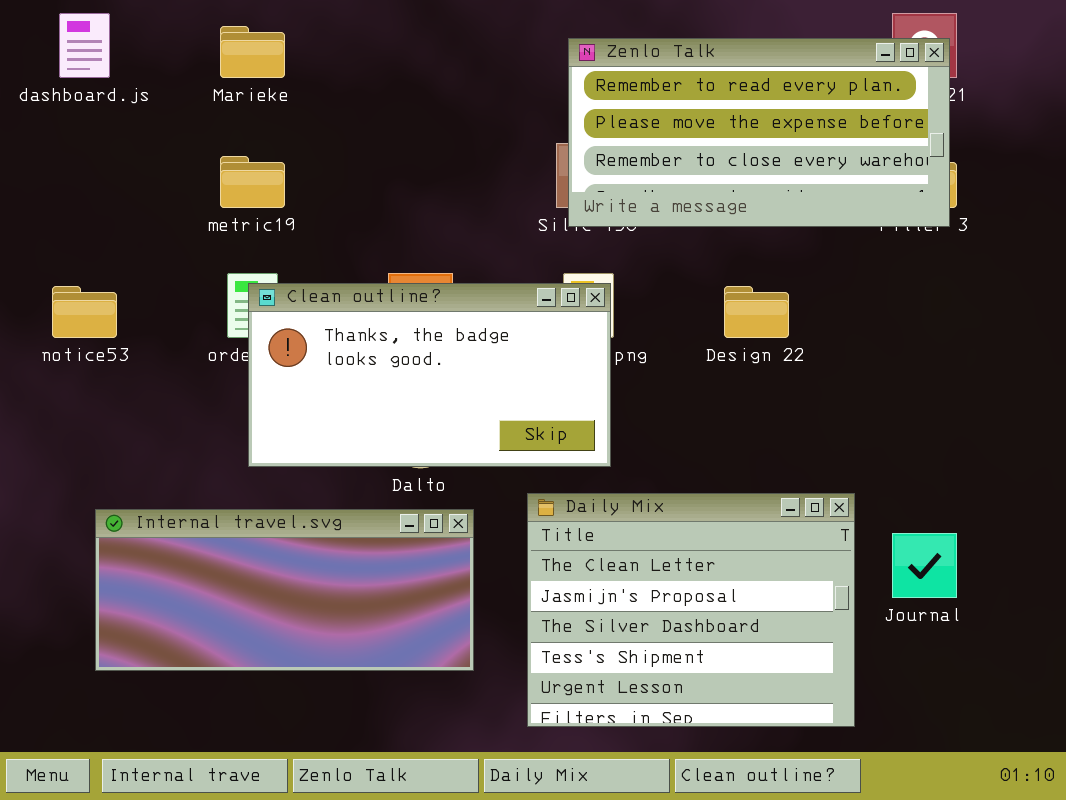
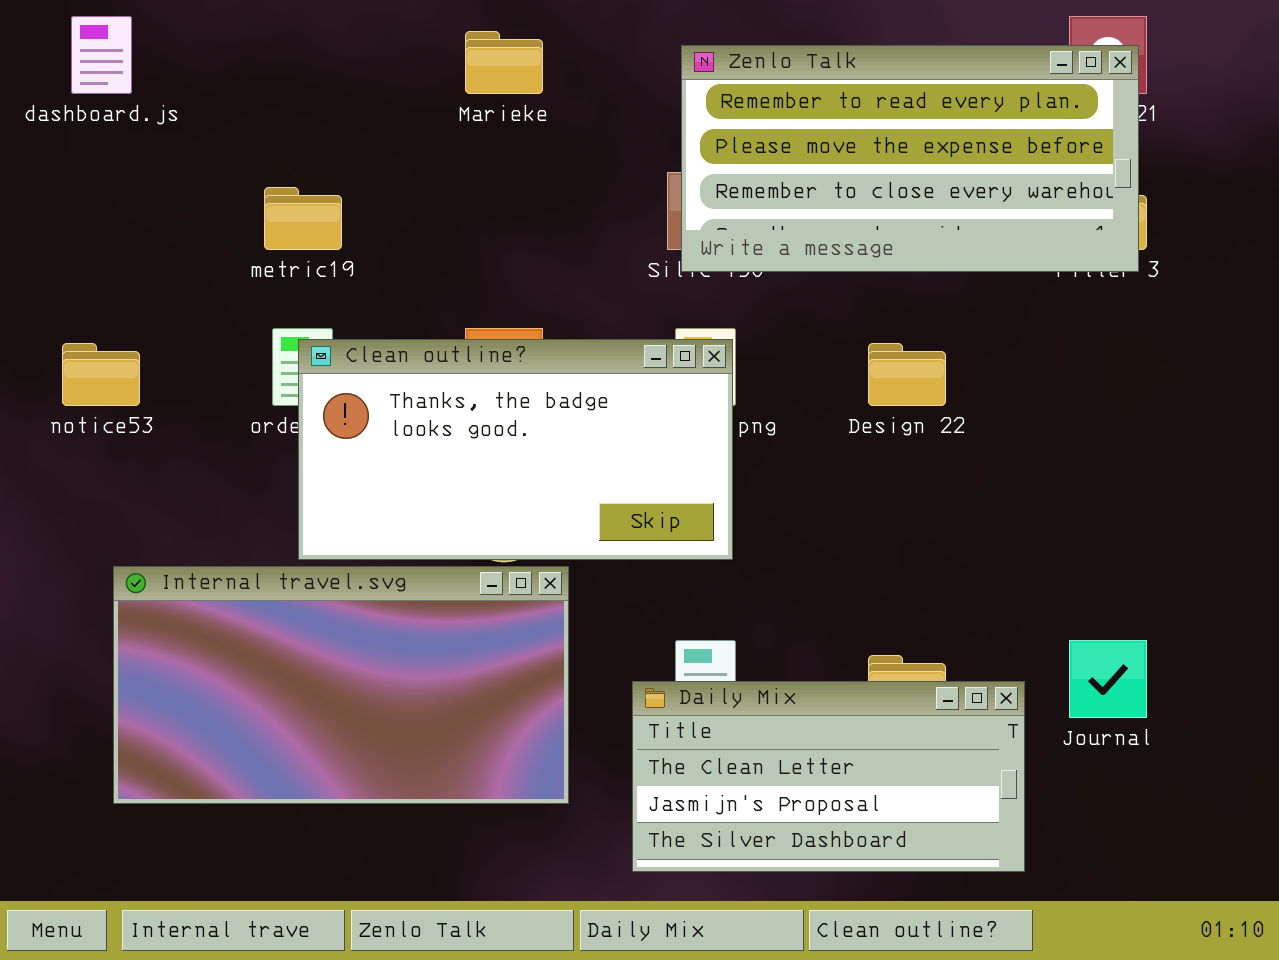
Marieke: [220,26,285,78] -> [465,31,543,94], moved
Daily Mix: [527,493,855,727] -> [632,681,1025,872], resized
Internal travel.svg: [95,509,474,671] -> [113,566,569,804], resized

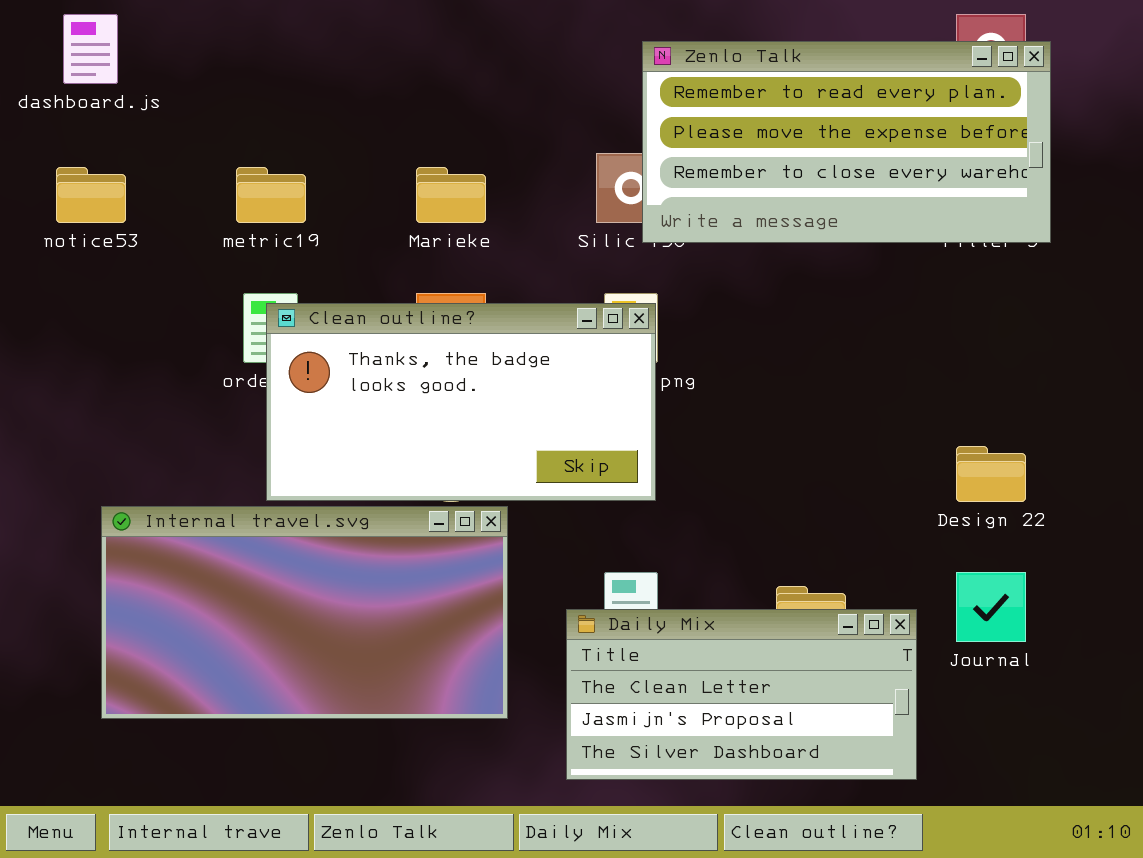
Marieke: [465,31,543,94] -> [416,167,486,223], moved
Zenlo Talk: [681,45,1139,272] -> [642,41,1051,243], moved
notice53: [62,343,140,406] -> [56,167,126,223], moved
Design 22: [868,343,946,406] -> [956,446,1026,502], moved

